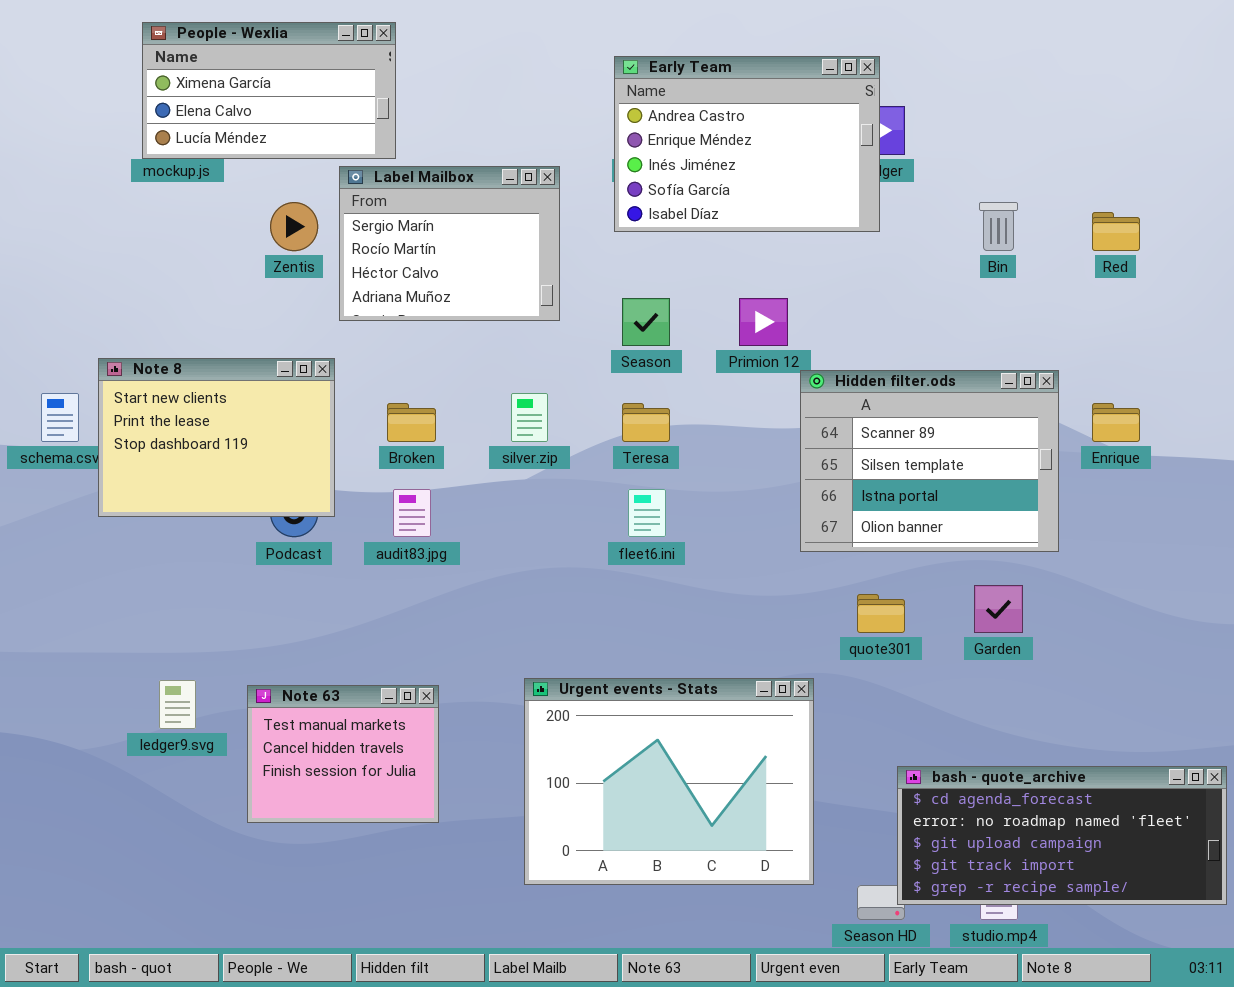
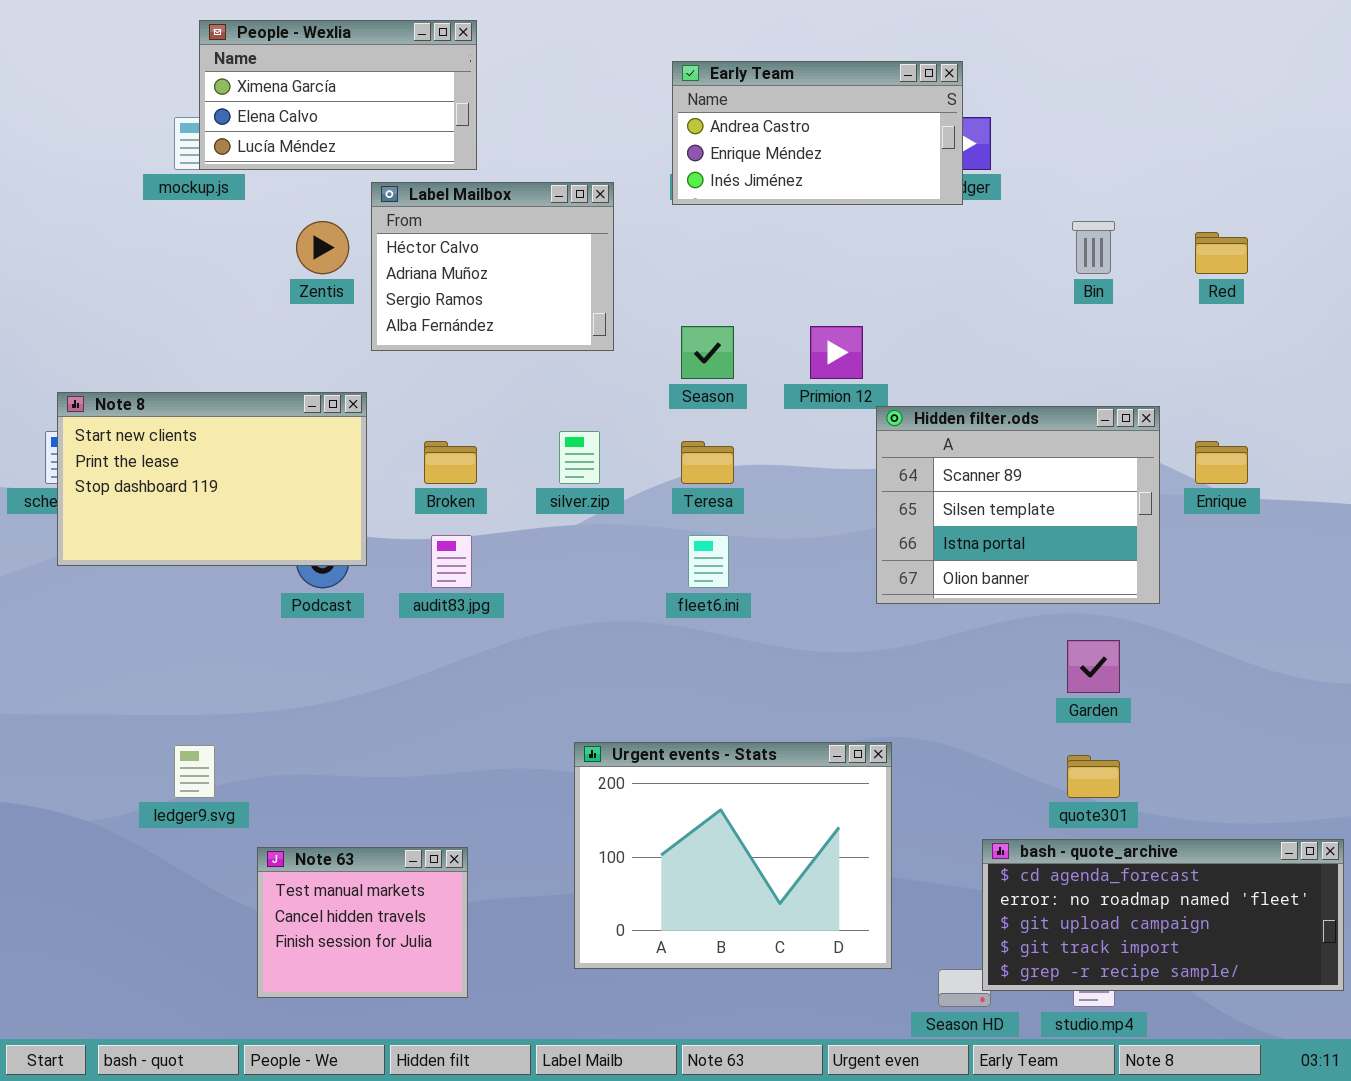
People - Wexlia: [142,22,396,159] -> [199,20,477,170], moved
Early Team: [614,56,880,232] -> [672,61,963,205], resized
Label Mailbox: [339,166,560,321] -> [371,182,614,351], scrolled down 2 rows
Note 8: [98,358,335,517] -> [57,392,367,566], resized
quote301: [857,594,905,633] -> [1067,755,1120,798], moved
Note 63: [247,685,439,823] -> [257,847,468,998], moved

